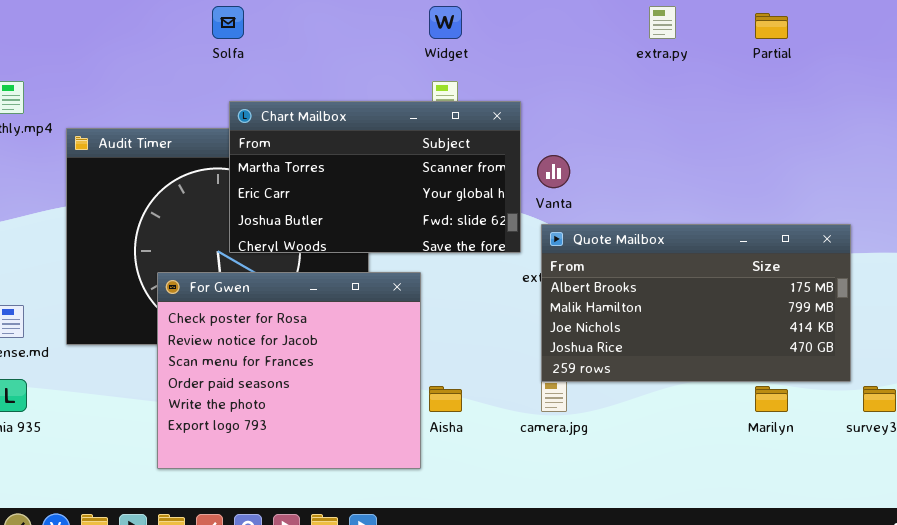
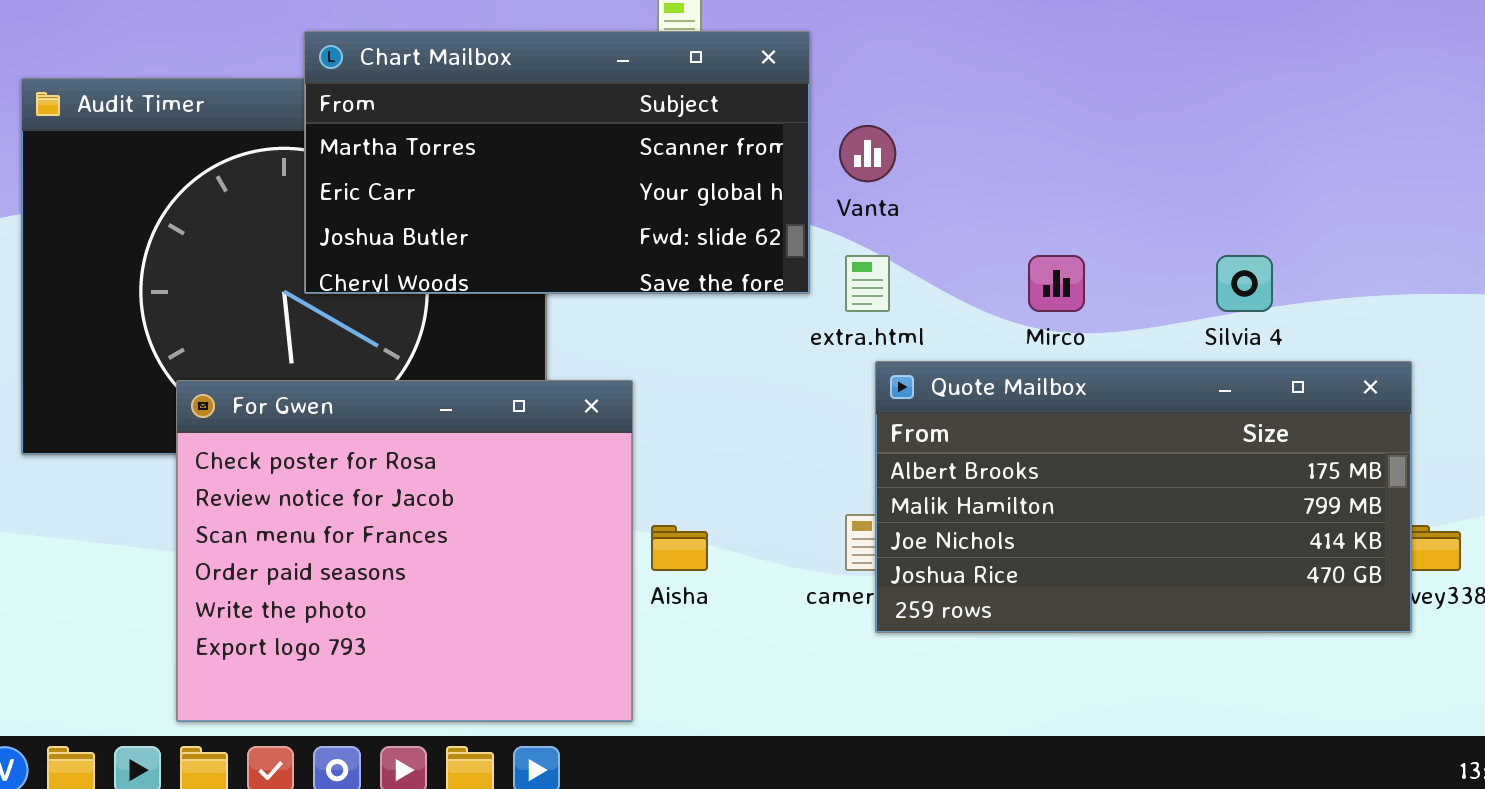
Quote Mailbox: [541,224,851,382] -> [875,361,1412,633], moved
For Gwen: [157,272,421,469] -> [176,380,633,722], moved

